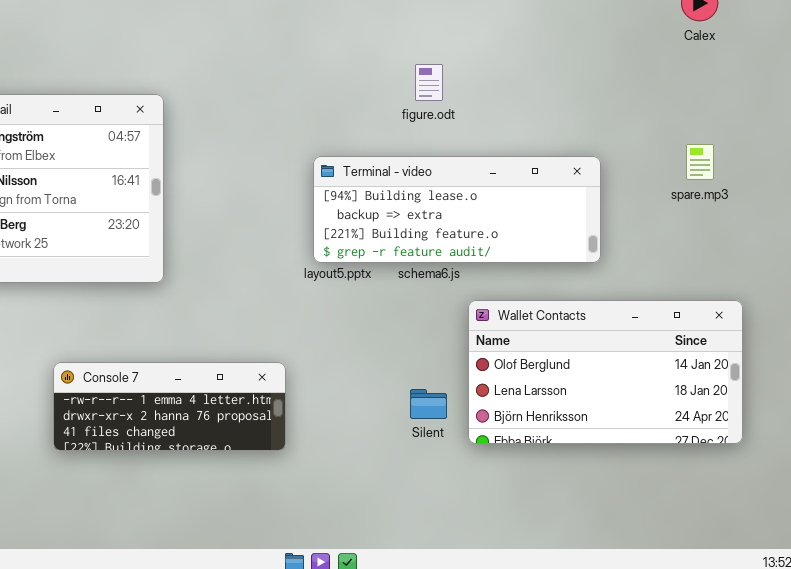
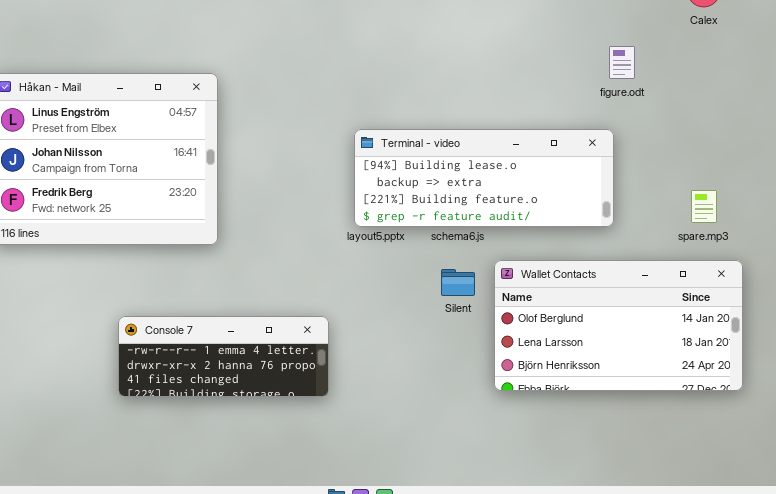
figure.odt: [415,64,443,101] -> [609,46,635,79], moved
spare.mp3: [686,144,714,180] -> [691,190,717,223], moved
Silent: [410,389,447,419] -> [441,269,475,296], moved

